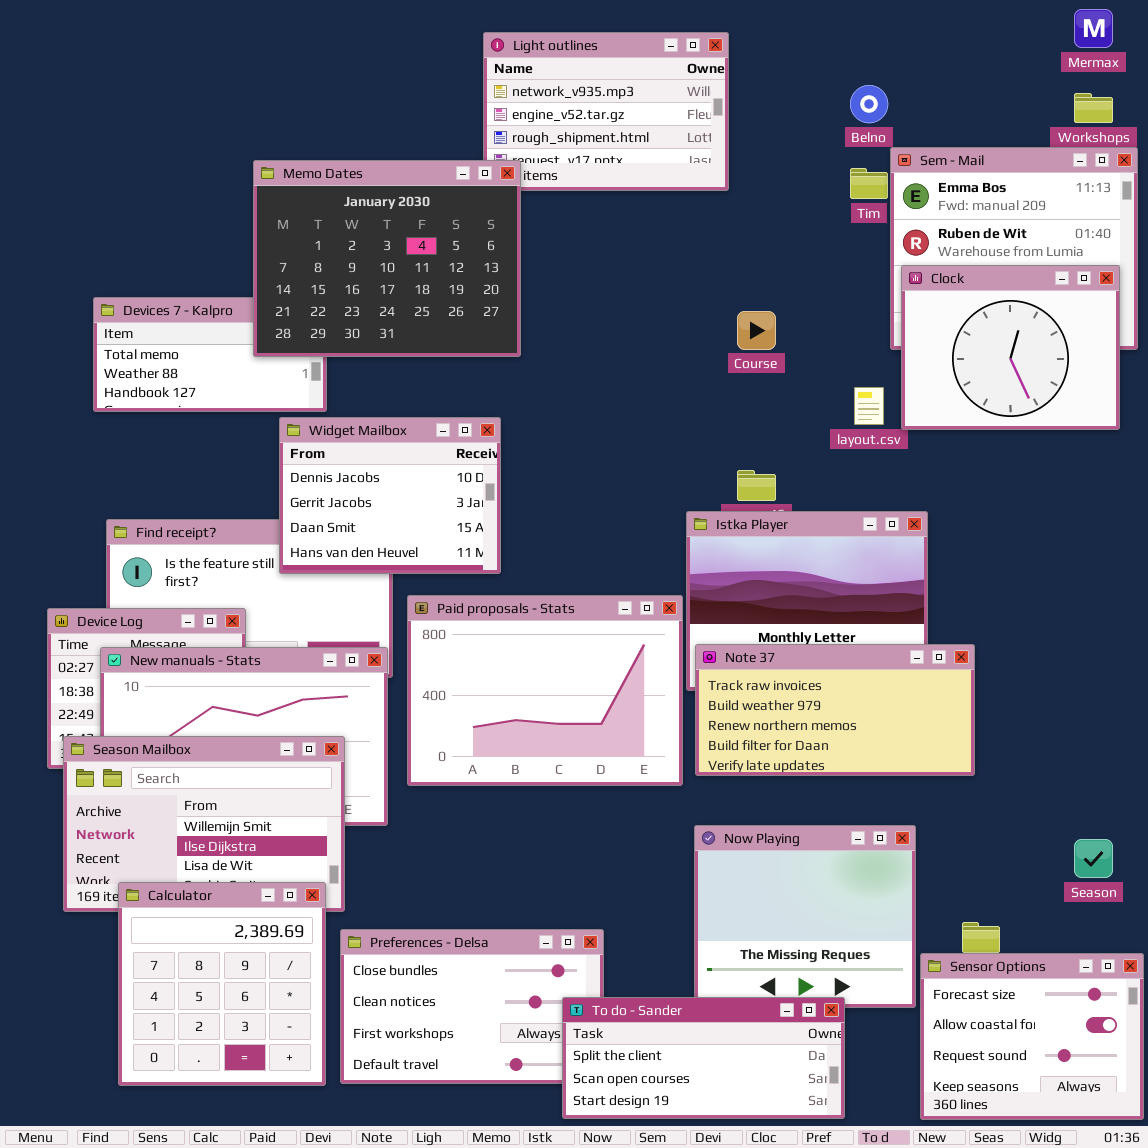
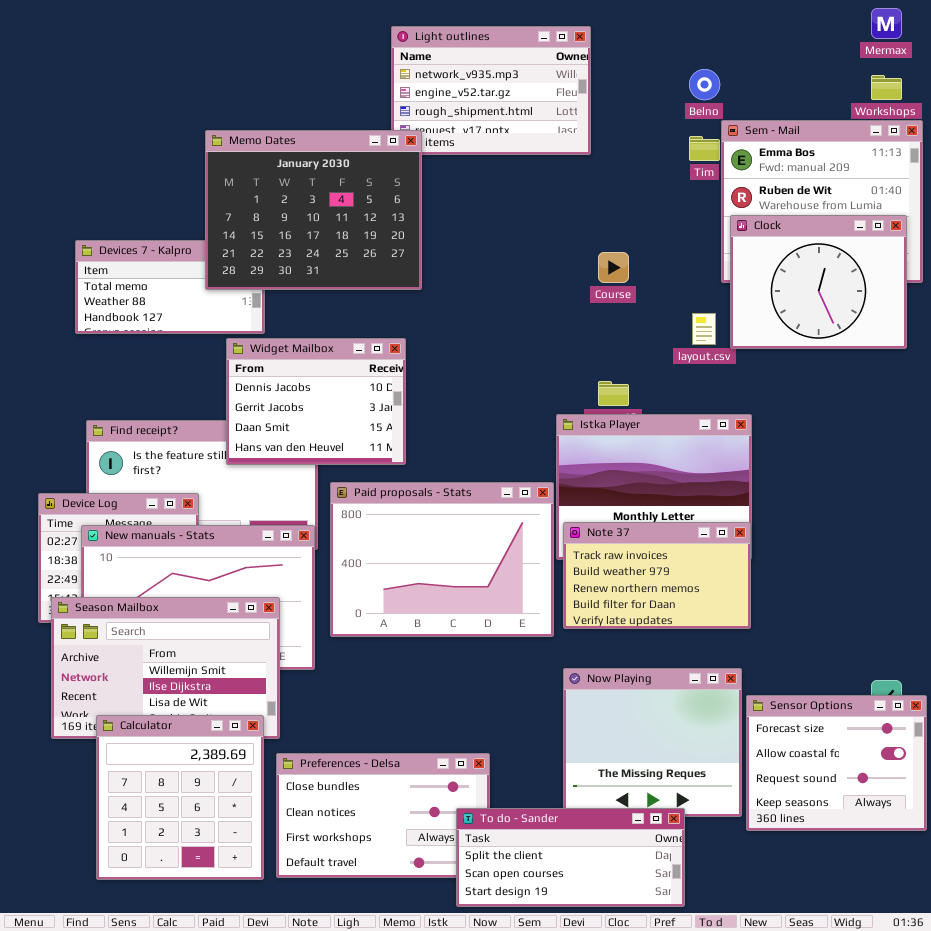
Note 37: [695,644,975,776] -> [563,522,751,629], resized
Sensor Options: [920,953,1144,1120] -> [746,695,927,831], moved

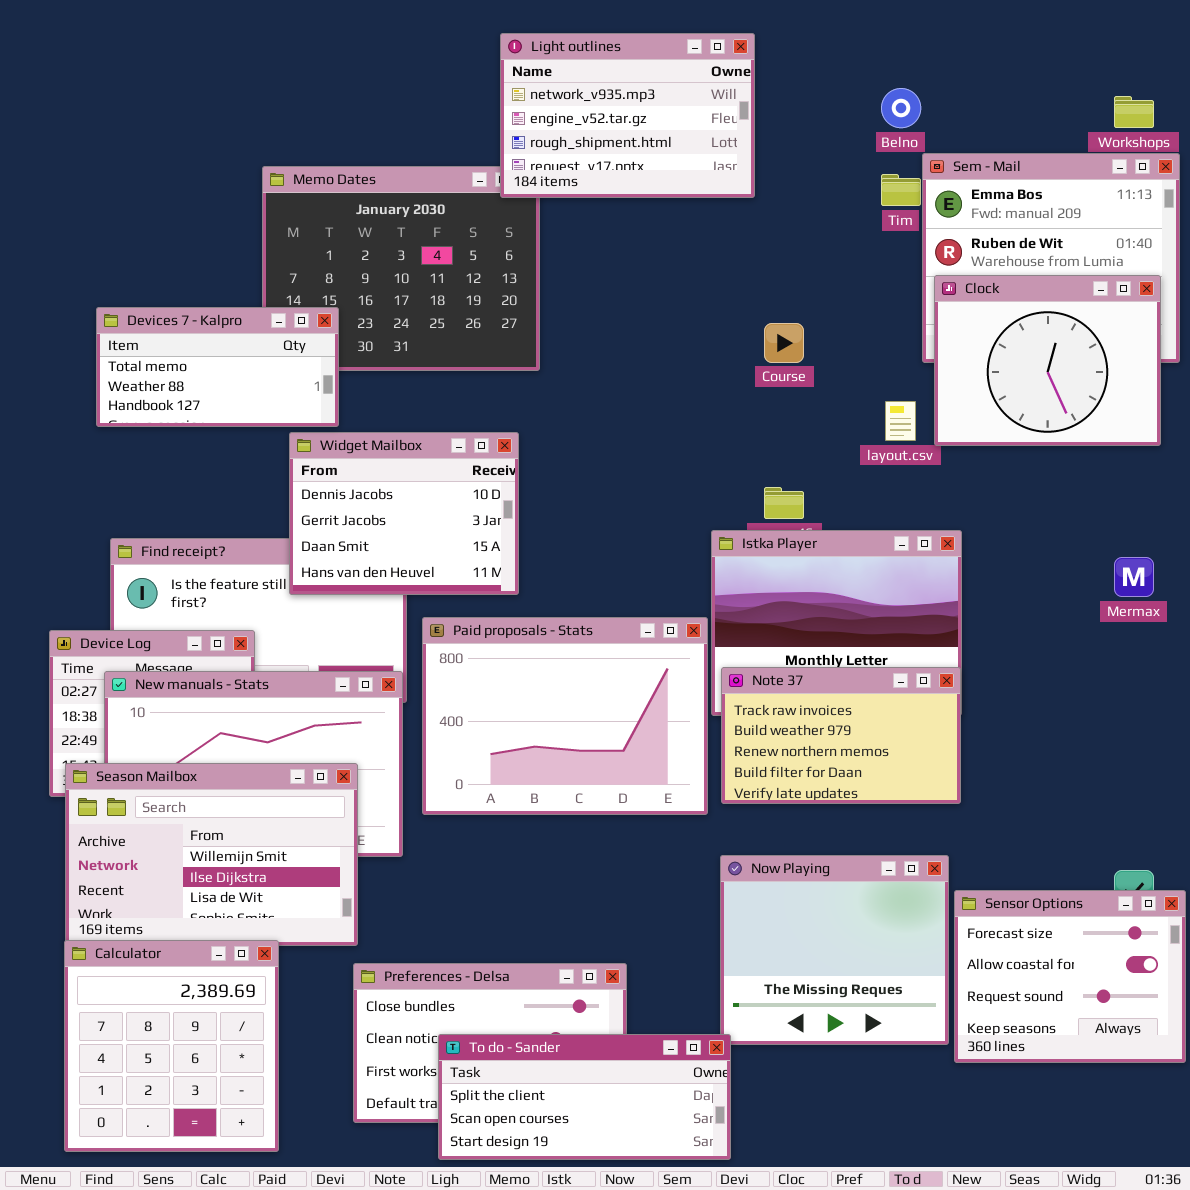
Mermax: [871,8,902,39] -> [1114,557,1154,597], moved
Light outlines: [391,26,591,155] -> [500,33,755,198], raised
Devices 7 - Kalpro: [75,240,265,334] -> [96,307,339,427], raised
Calculator: [96,715,264,880] -> [64,940,279,1152], moved
To do - Sander: [456,808,685,907] -> [438,1034,731,1160], moved

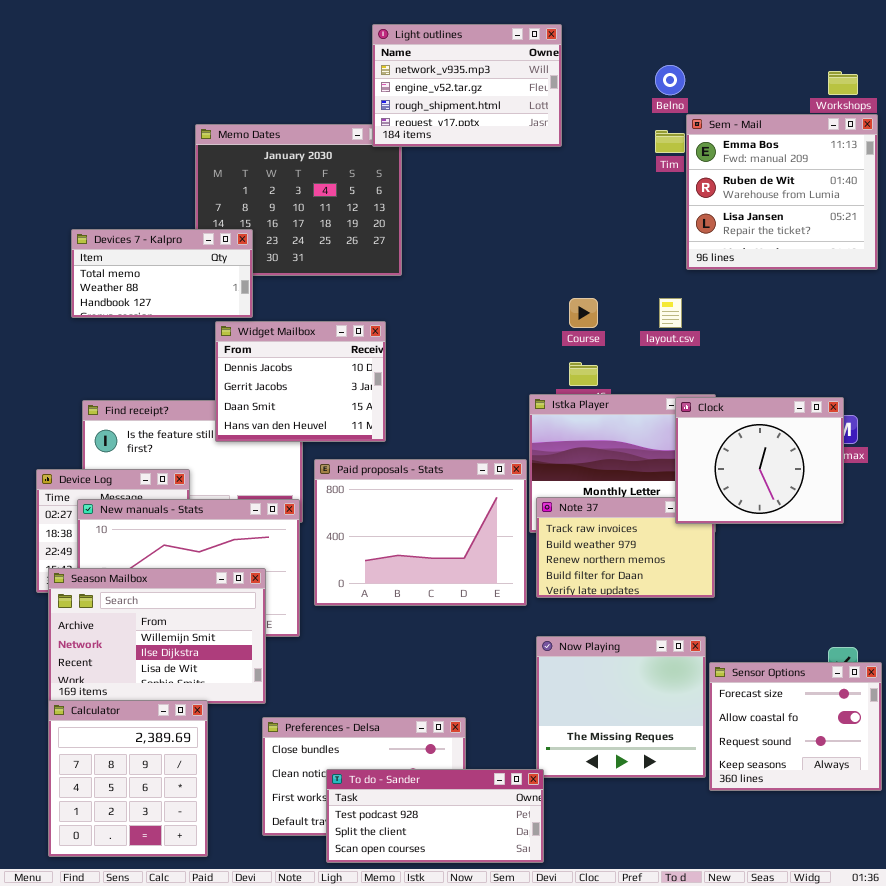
Clock: [934,275,1161,446] -> [675,397,844,524], moved
Course: [764,323,804,363] -> [569,298,598,328], moved
To do - Sander: [438,1034,731,1160] -> [326,769,544,863], scrolled up 1 row

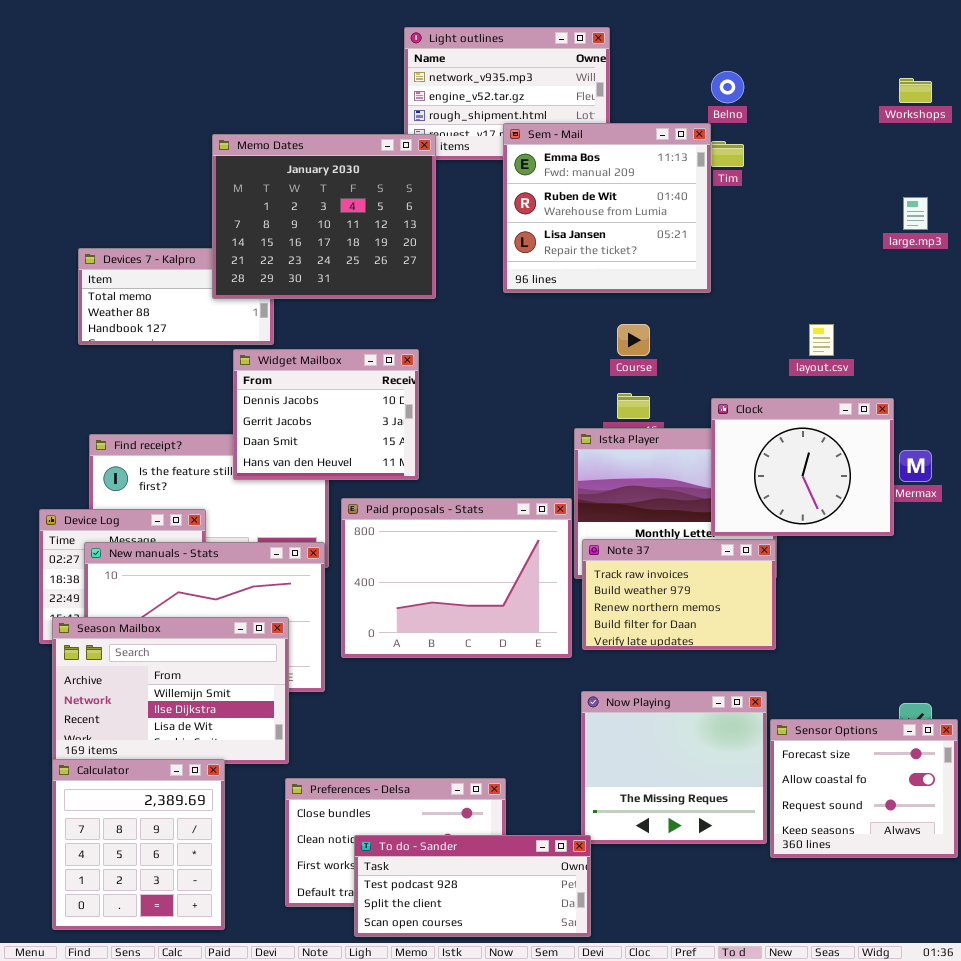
Sem - Mail: [686,114,878,270] -> [503,123,711,293], moved
Memo Dates: [195,124,402,276] -> [212,134,436,299], raised
layout.csv: [659,298,682,328] -> [809,324,834,356], moved
Clock: [675,397,844,524] -> [711,398,894,536], moved

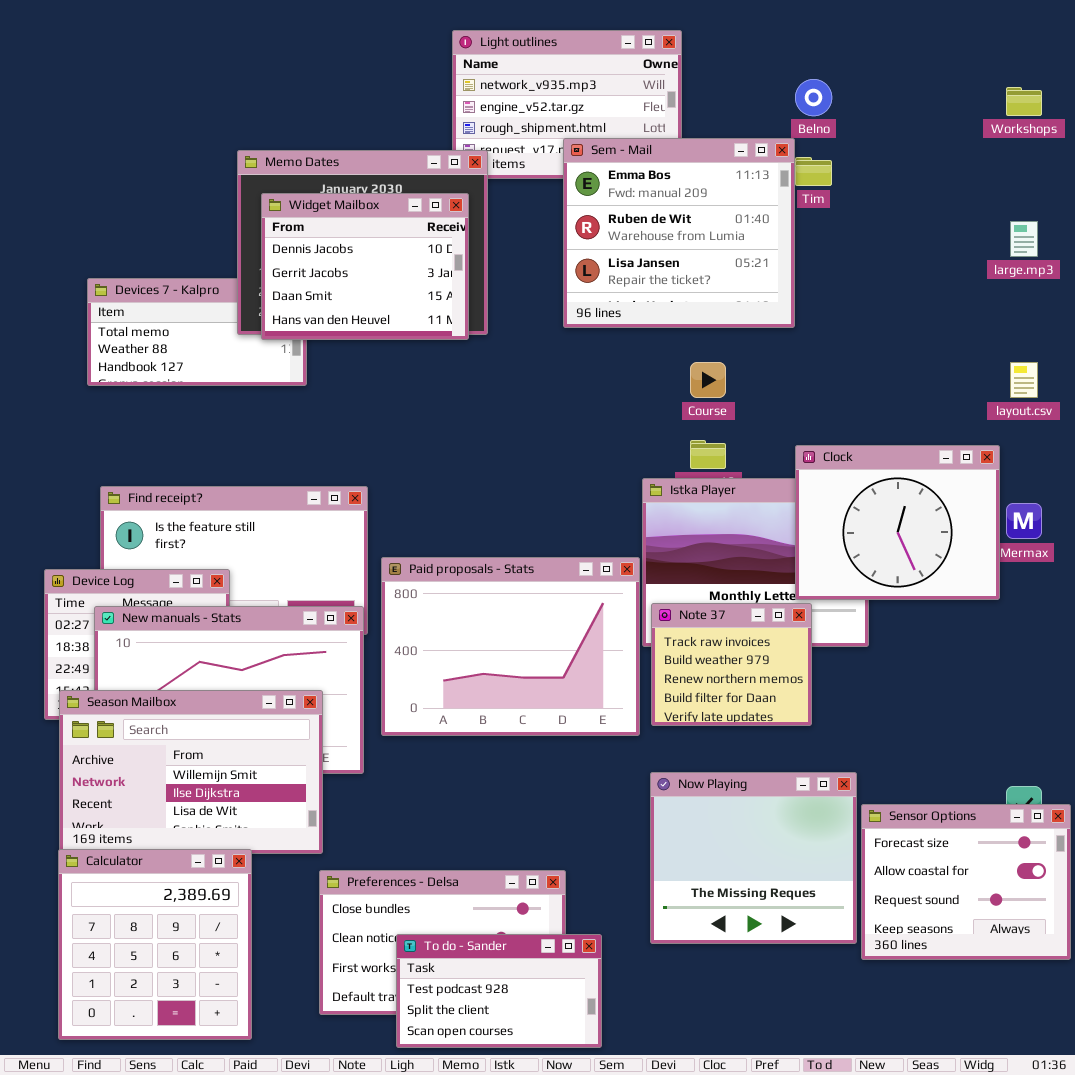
layout.csv: [809,324,834,356] -> [1010,362,1038,398], moved
Widget Mailbox: [233,349,419,480] -> [261,193,469,340], moved
Note 37: [582,539,776,650] -> [651,603,812,726], resized
To do - Sander: [354,835,591,937] -> [396,934,602,1048], resized

